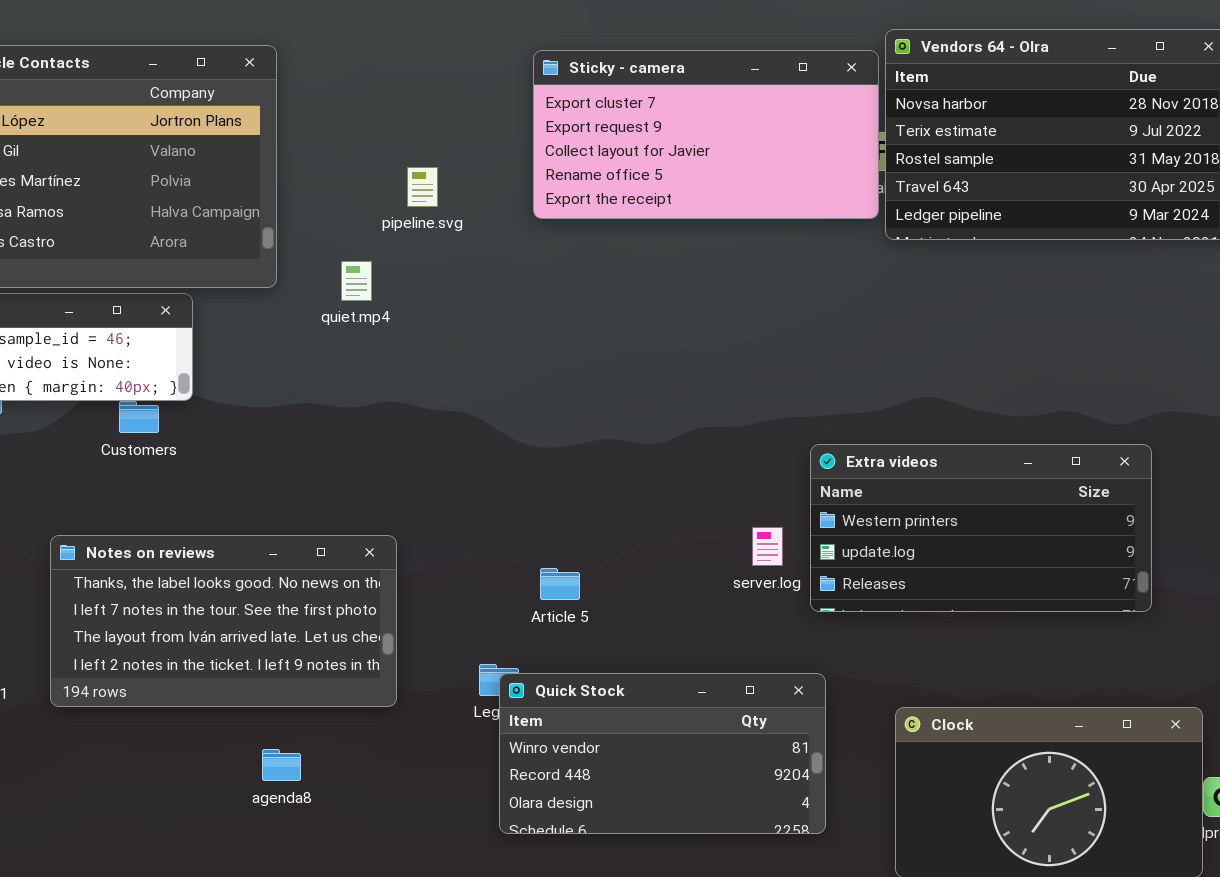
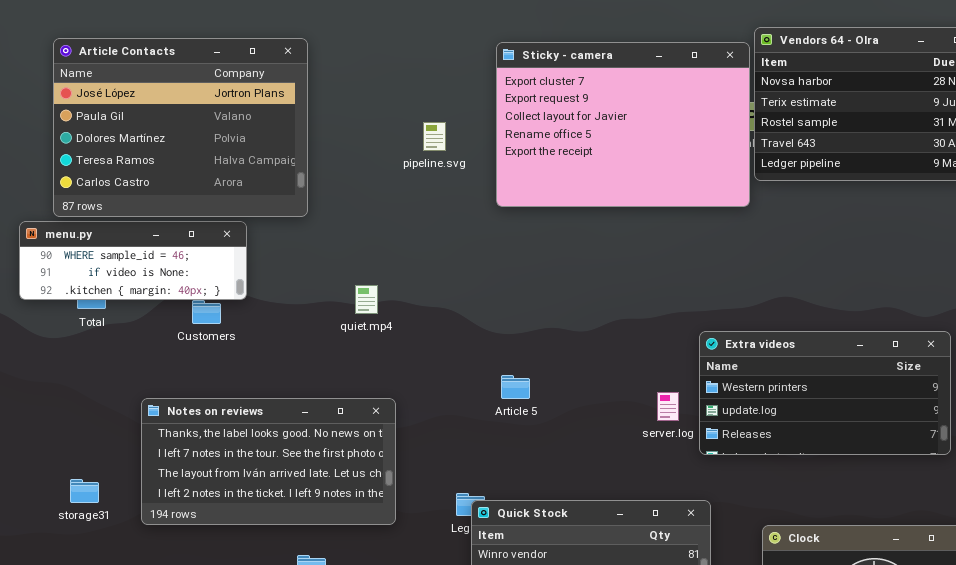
Sticky - camera: [533,50,879,219] -> [496,42,750,207], resized
pipeline.svg: [407,167,438,207] -> [423,122,446,151], moved
quiet.mp4: [341,261,372,301] -> [355,285,378,314], moved
Article 5: [540,568,580,600] -> [501,375,530,399], moved

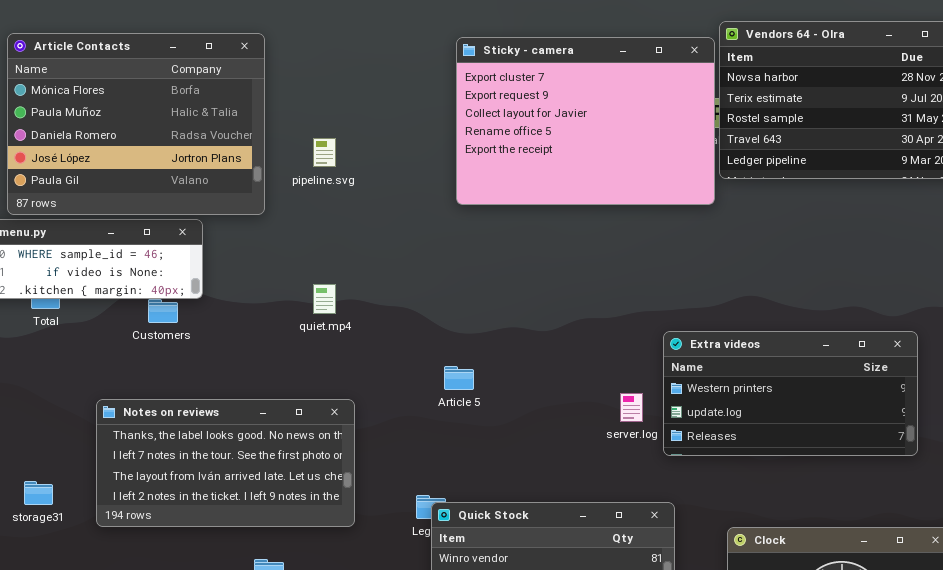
Article Contacts: [53,38,308,217] -> [7,33,265,215], scrolled up 3 rows
pipeline.svg: [423,122,446,151] -> [313,138,336,167], moved
Article 5: [501,375,530,399] -> [444,366,474,390], moved

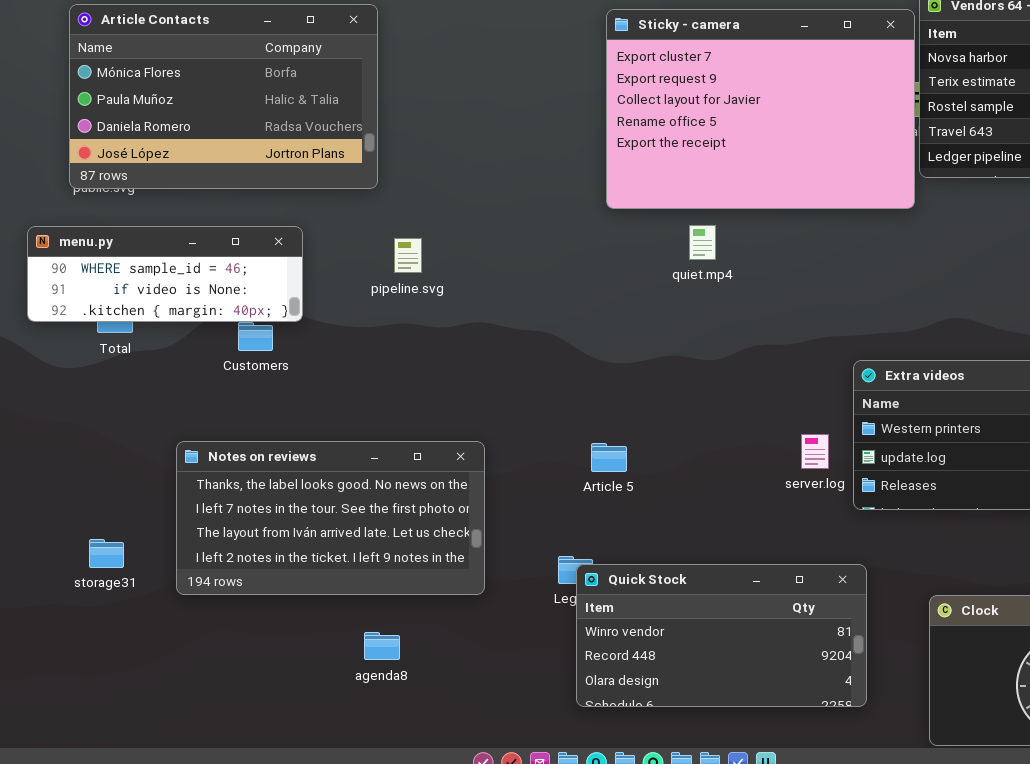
Article Contacts: [7,33,265,215] -> [69,4,378,189], resized
pipeline.svg: [313,138,336,167] -> [394,238,422,273], moved
quiet.mp4: [313,284,336,314] -> [689,225,716,260], moved
Article 5: [444,366,474,390] -> [591,443,627,472], moved

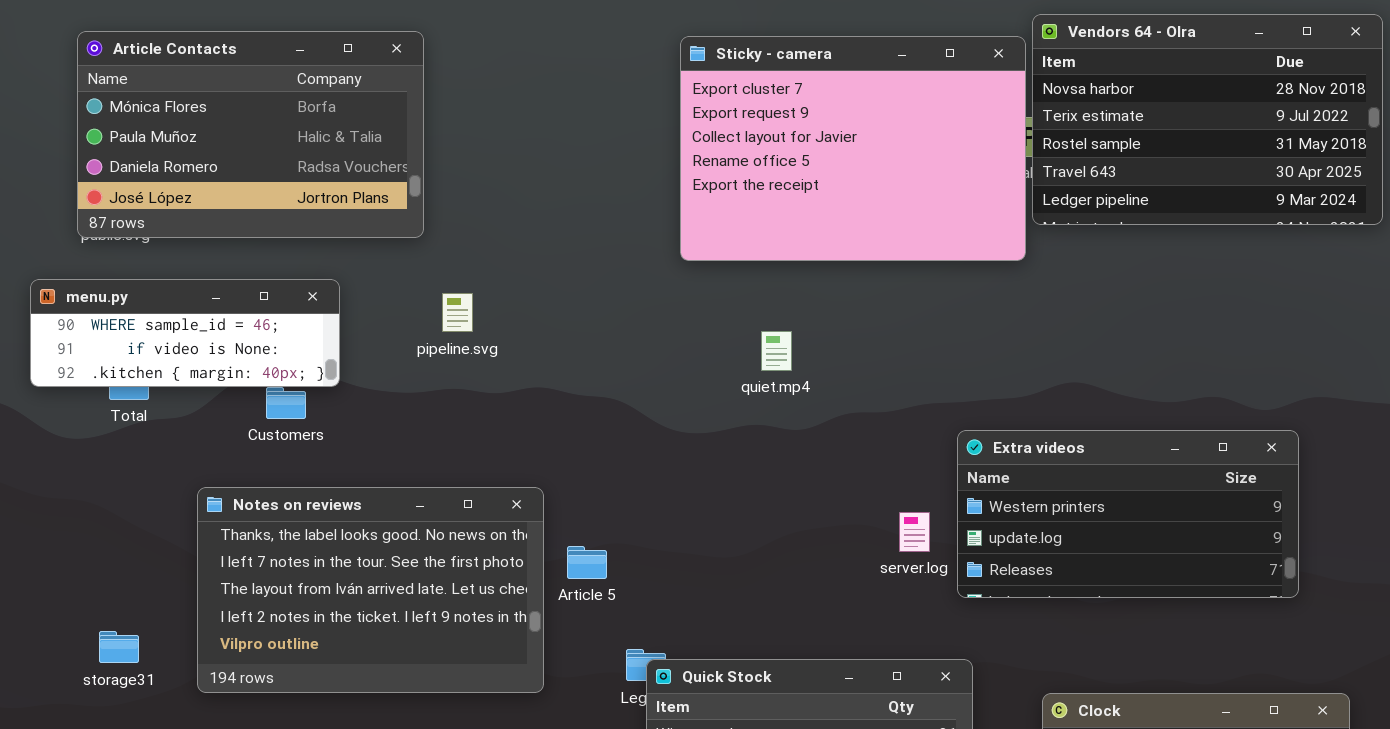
quiet.mp4: [689,225,716,260] -> [761,331,792,371], moved
Notes on reviews: [176,441,485,595] -> [197,487,544,693], resized
Article 5: [591,443,627,472] -> [567,546,607,579], moved

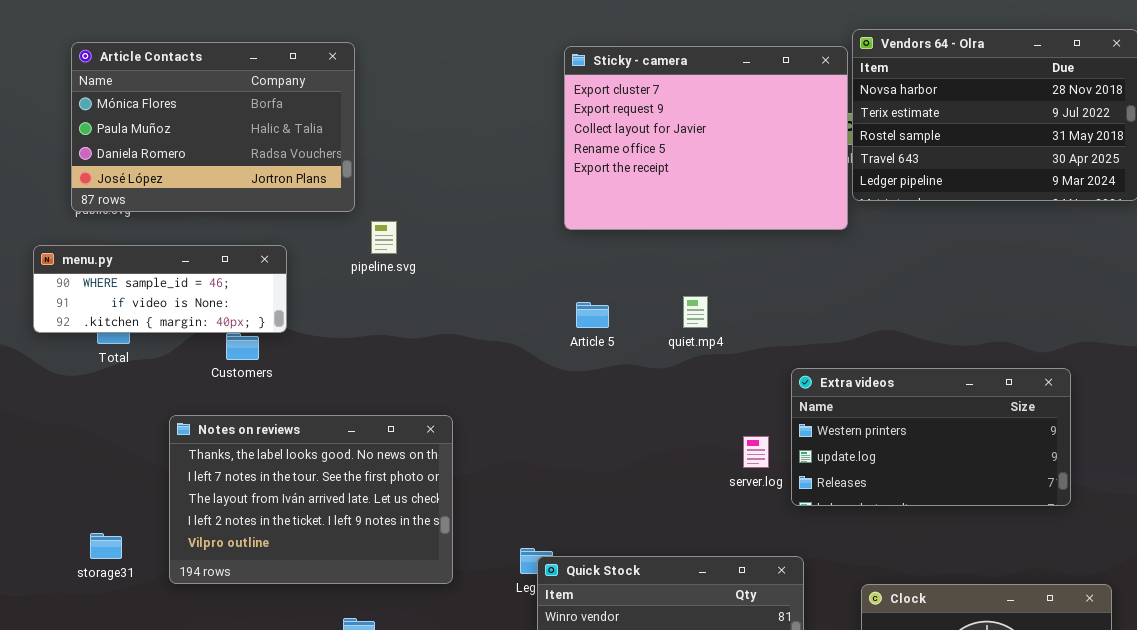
pipeline.svg: [442,293,473,332] -> [371,221,397,254], moved
quiet.mp4: [761,331,792,371] -> [683,296,708,328], moved
Article 5: [567,546,607,579] -> [576,302,609,328], moved

